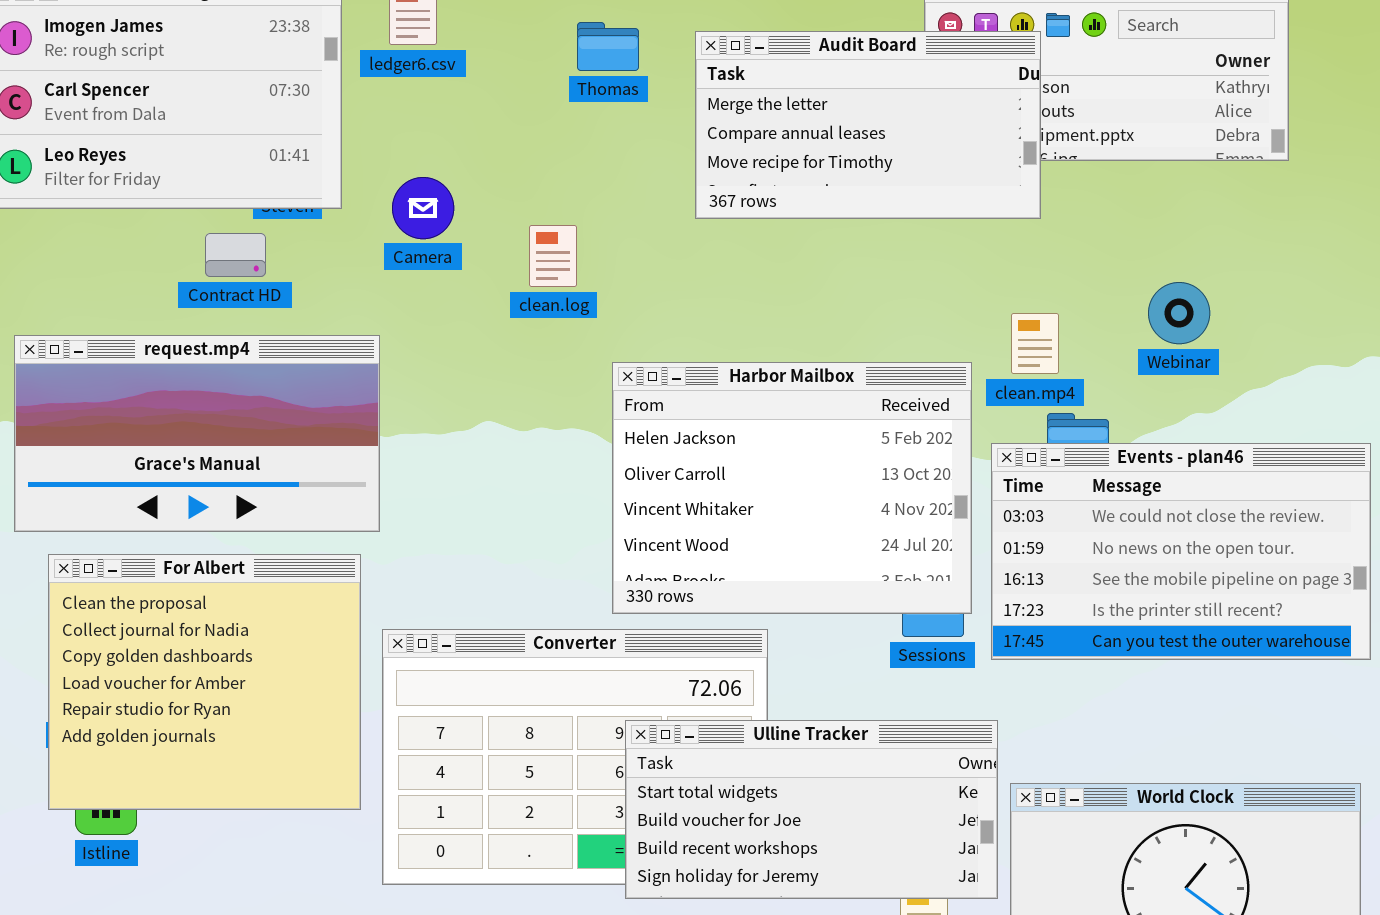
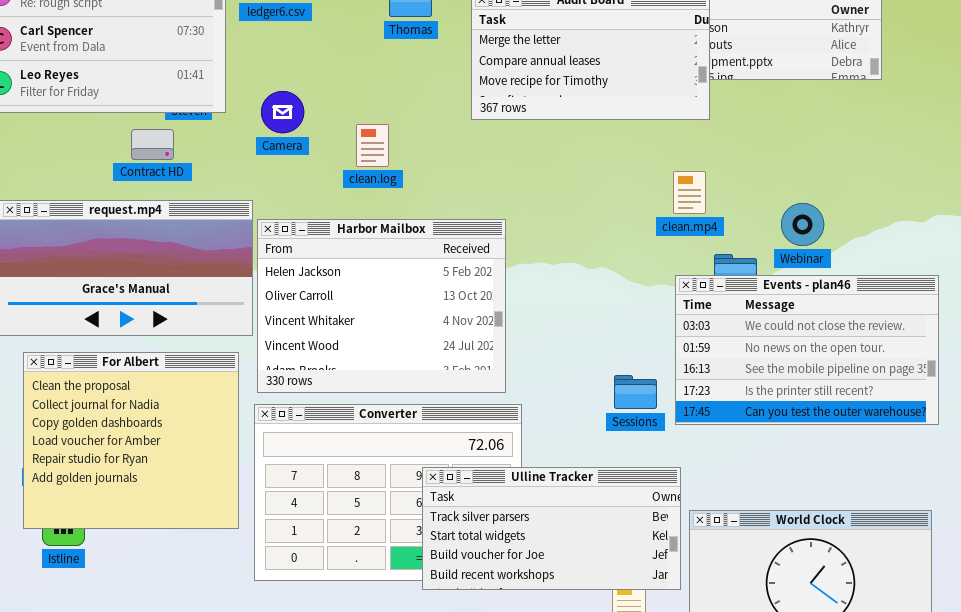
Webinar: [1148,282,1210,344] -> [781,203,824,246], moved
clean.mp4: [1011,313,1059,374] -> [673,171,706,214], moved
Harbor Mailbox: [612,362,972,614] -> [257,219,506,393], moved
Ulline Tracker: [625,720,998,899] -> [422,467,681,590], scrolled up 1 row

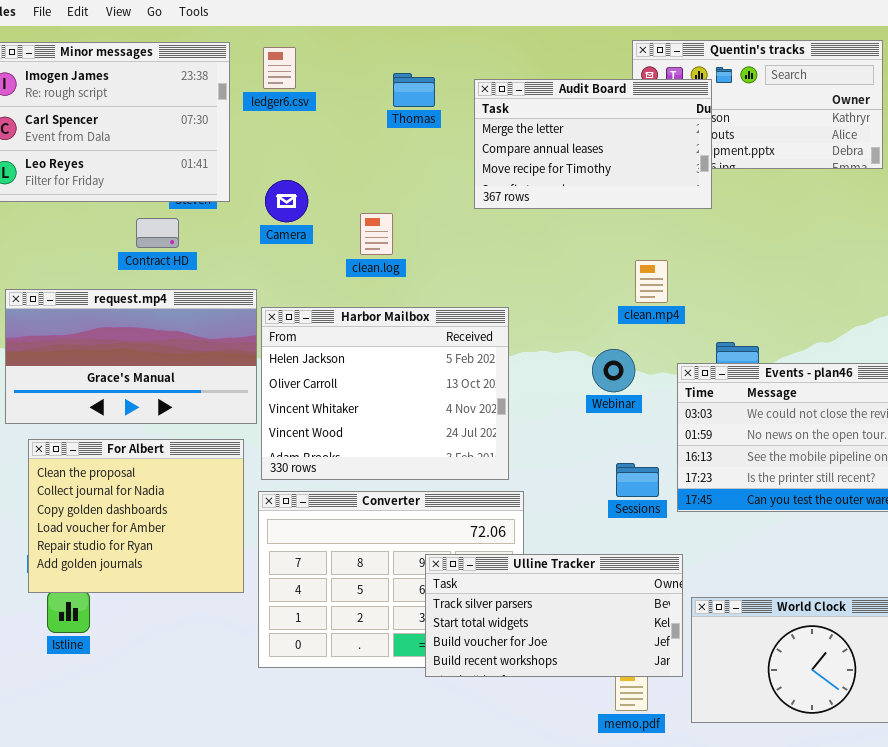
clean.mp4: [673,171,706,214] -> [635,260,668,303], moved
Webinar: [781,203,824,246] -> [592,349,635,392], moved
For Albert: [23,352,239,529] -> [28,439,244,593], resized

